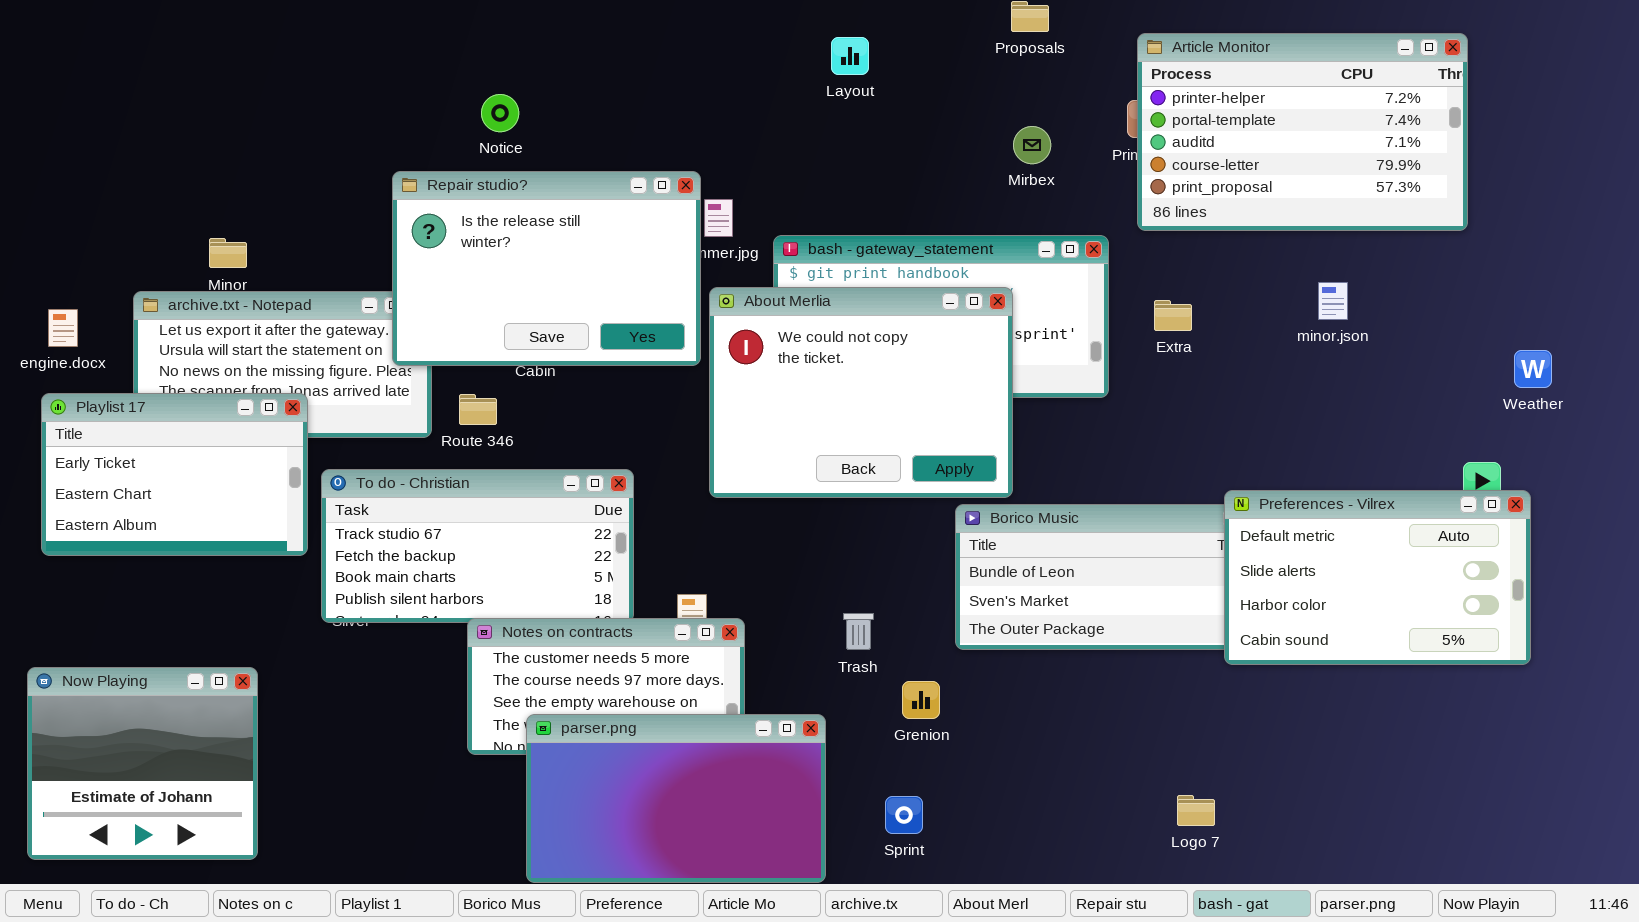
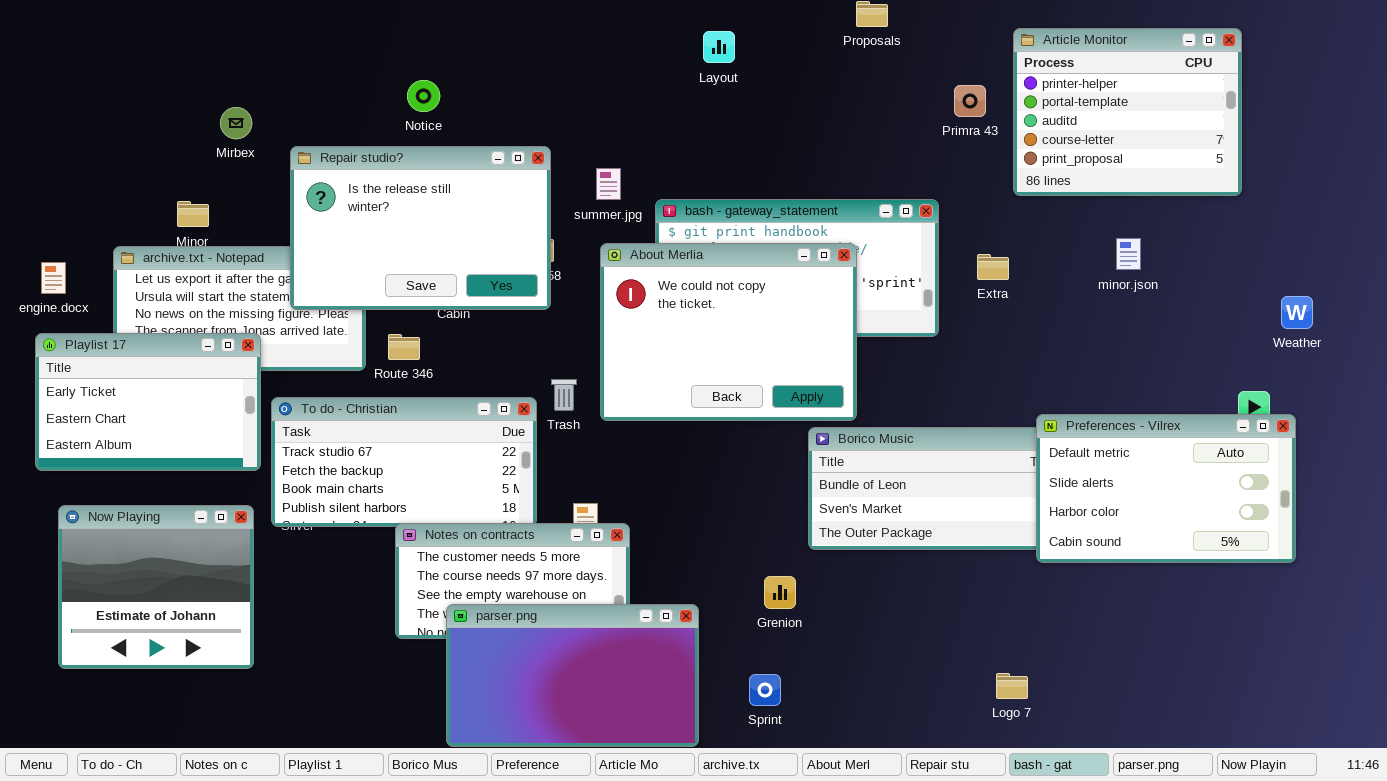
Article Monitor: [1137,33,1468,231] -> [1013,28,1242,196], resized
Mirbex: [1013,126,1051,164] -> [220,107,252,139], moved
Repair studio?: [392,171,701,366] -> [290,146,551,310], moved
Trash: [843,613,874,650] -> [551,379,577,411], moved
Now Playing: [27,667,258,860] -> [58,505,254,669], moved

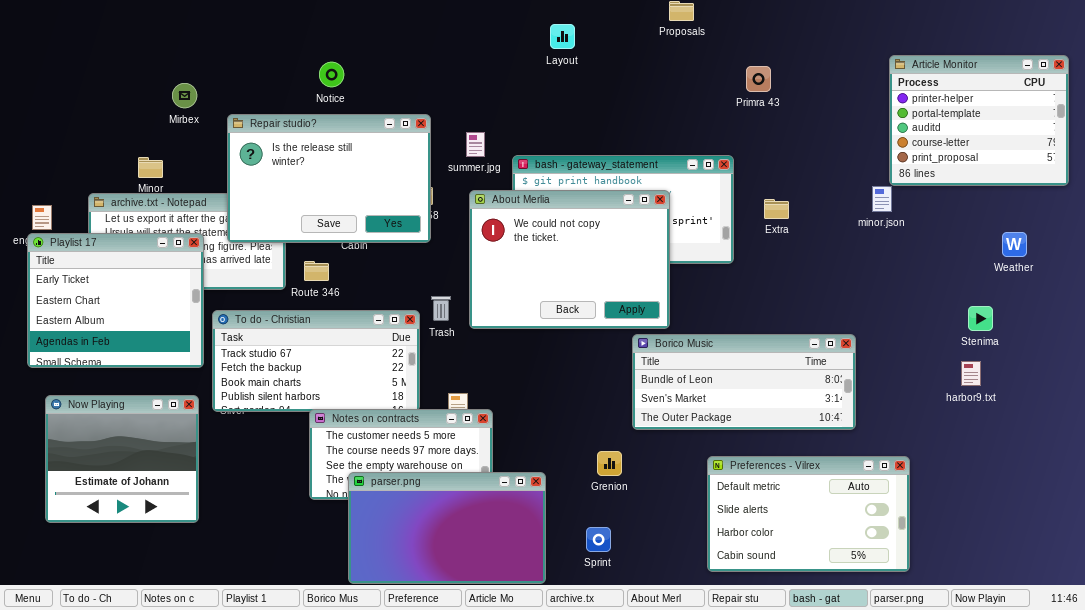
Article Monitor: [1013,28,1242,196] -> [889,55,1069,186], moved
Playlist 17: [35,333,261,471] -> [27,233,204,368], resized
Preferences - Vilrex: [1036,414,1296,563] -> [707,456,910,572], moved

